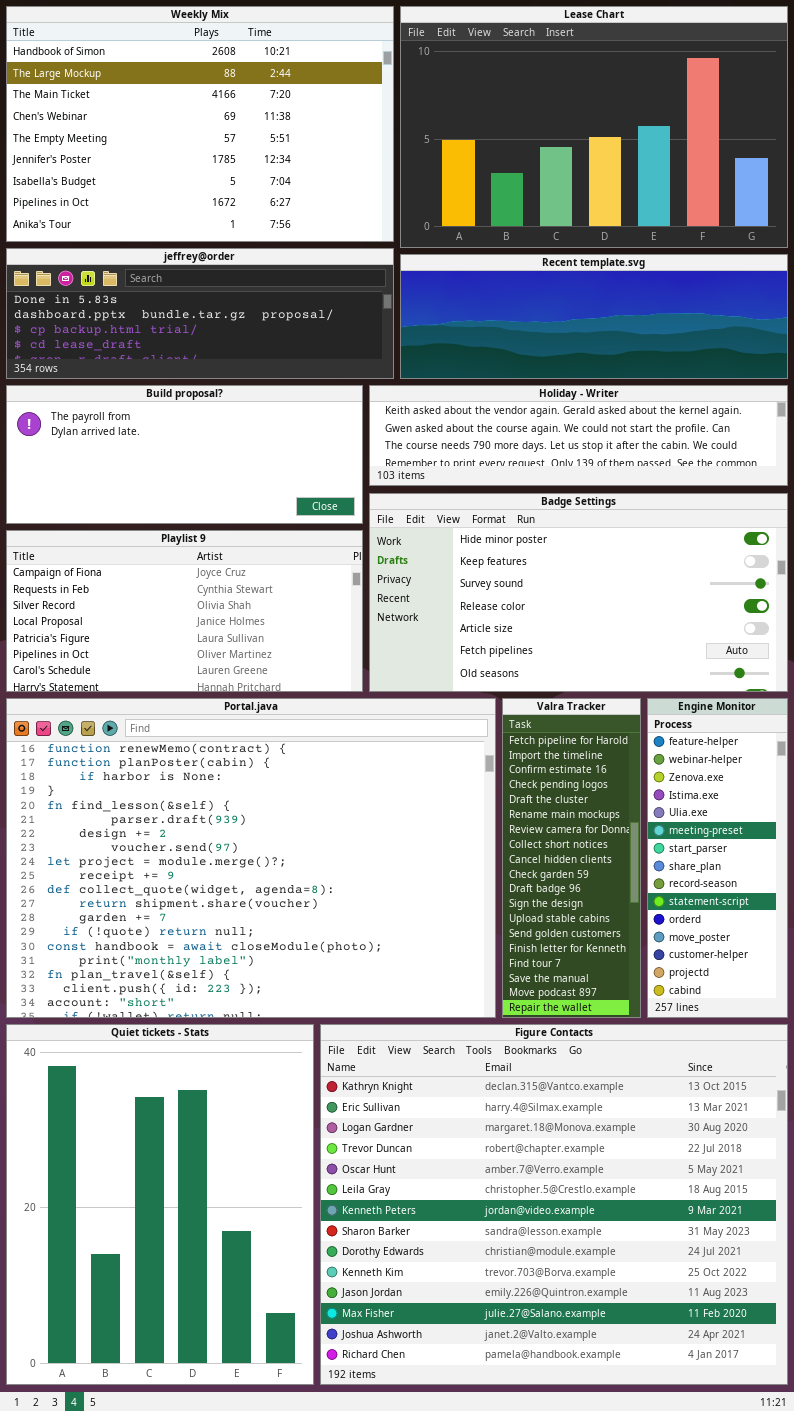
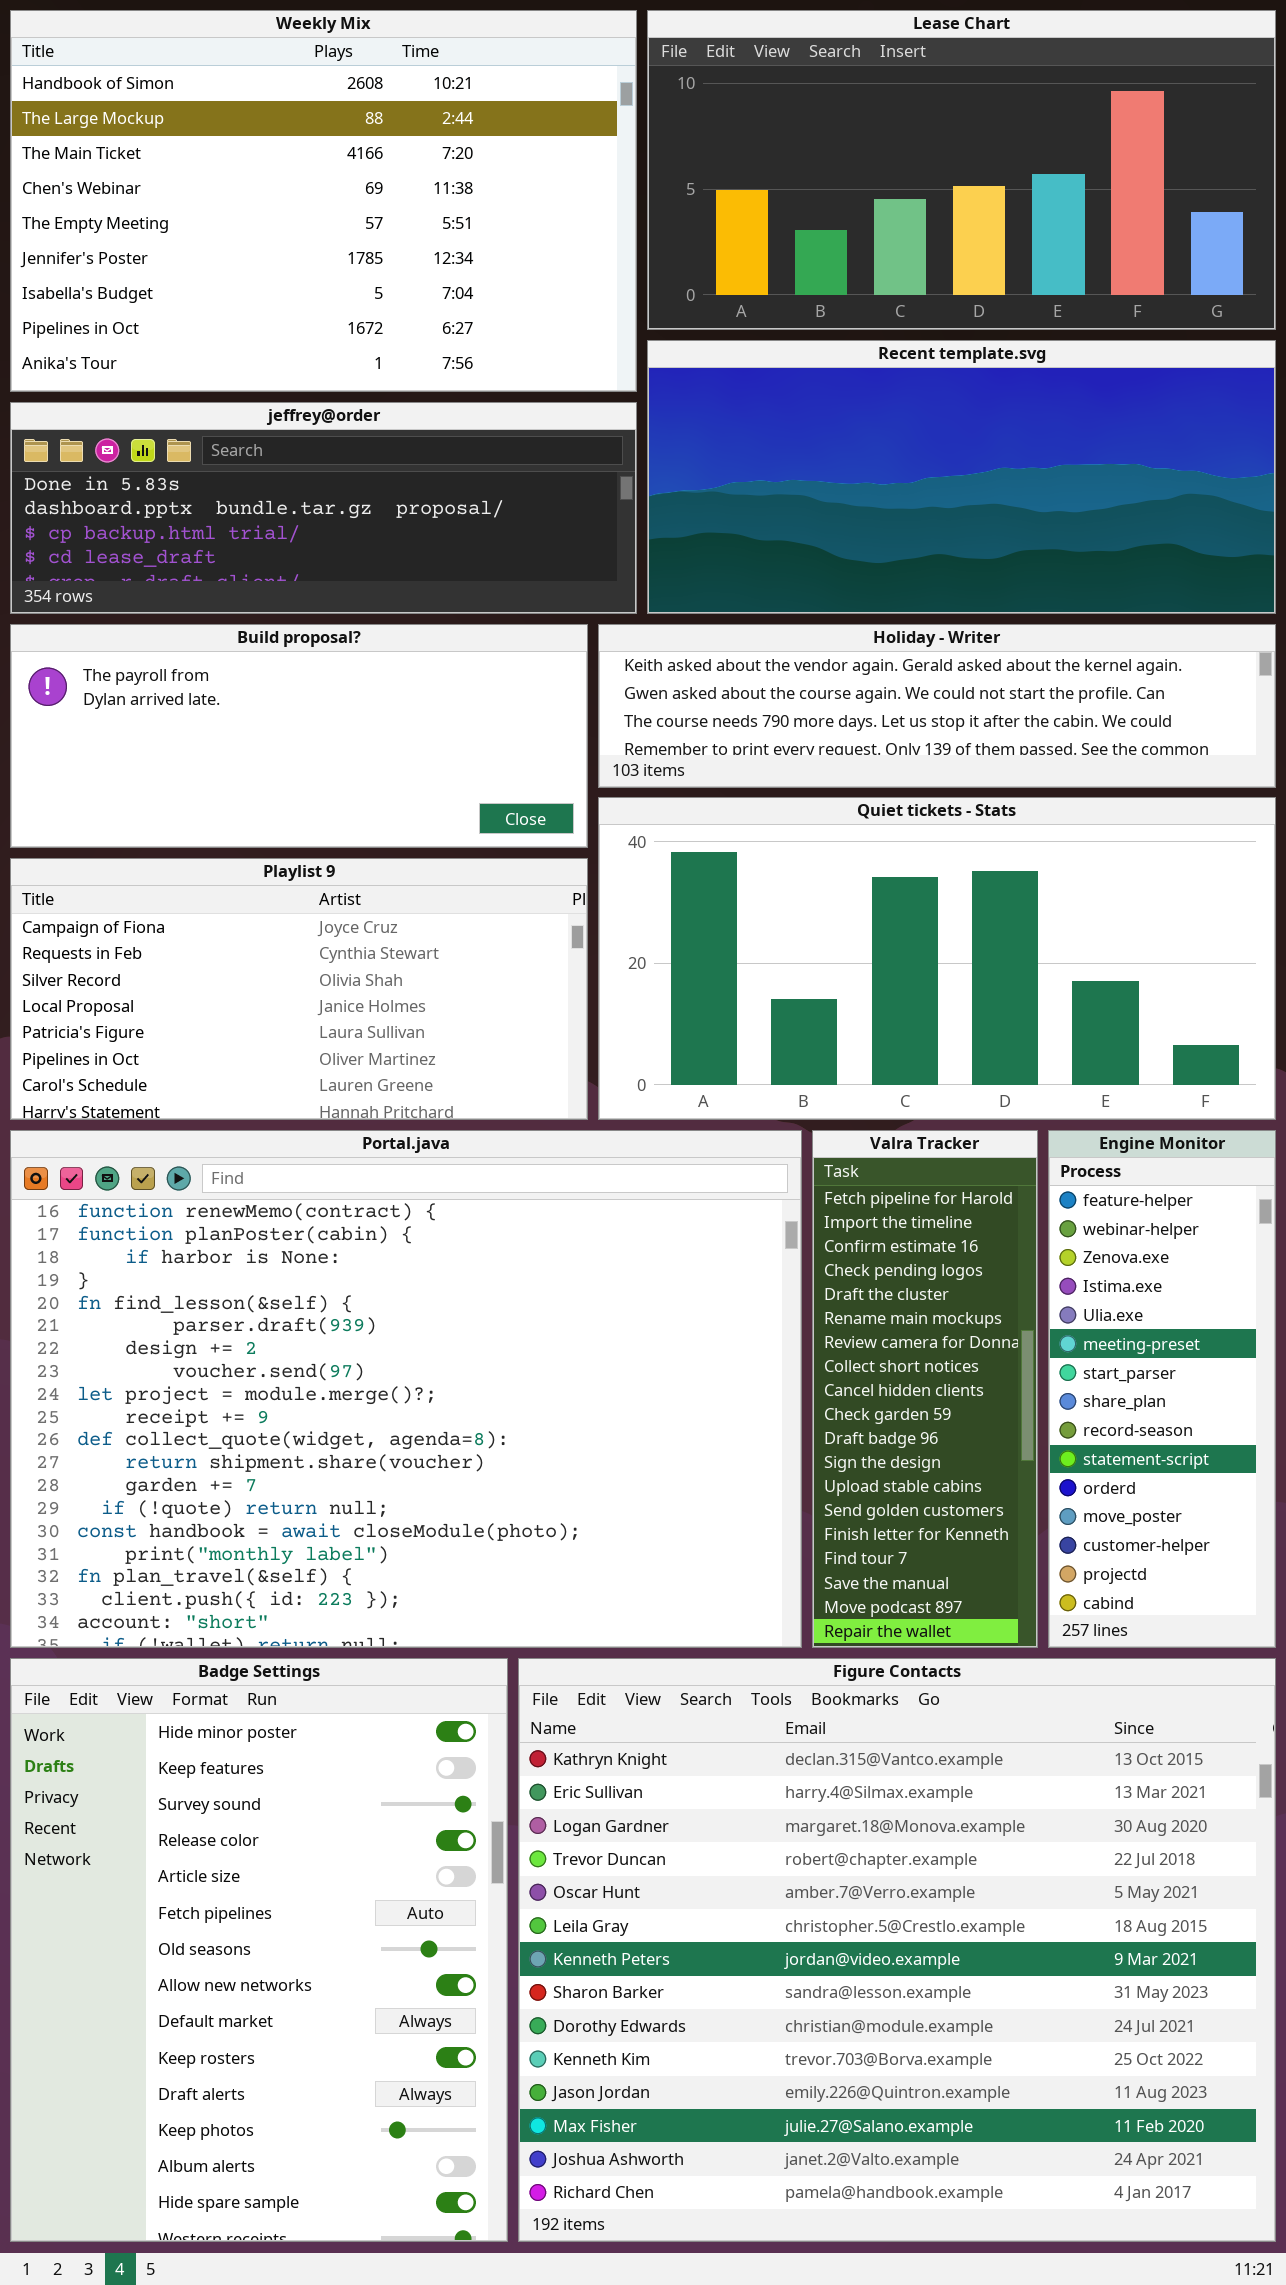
Lease Chart: [400,6,788,248] -> [647,10,1276,330], resized
Recent template.svg: [400,254,788,379] -> [647,340,1276,614], resized
Badge Settings: [369,493,788,692] -> [10,1658,508,2242], moved, resized
Quiet tickets - Stats: [6,1024,314,1385] -> [598,797,1276,1120], moved, resized

